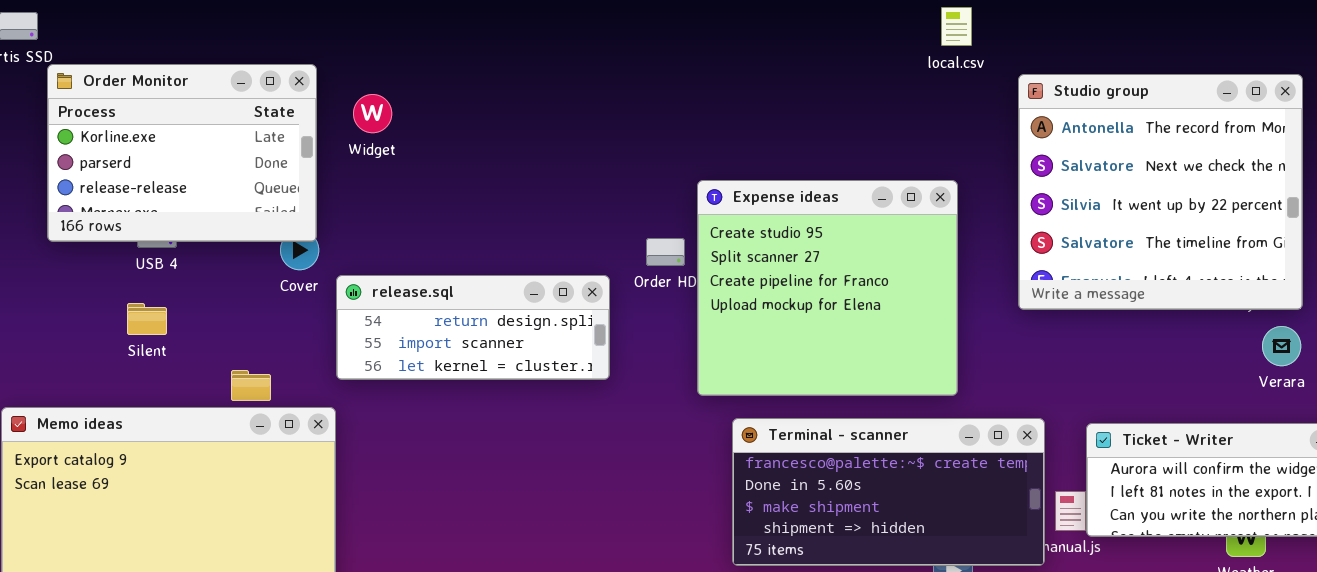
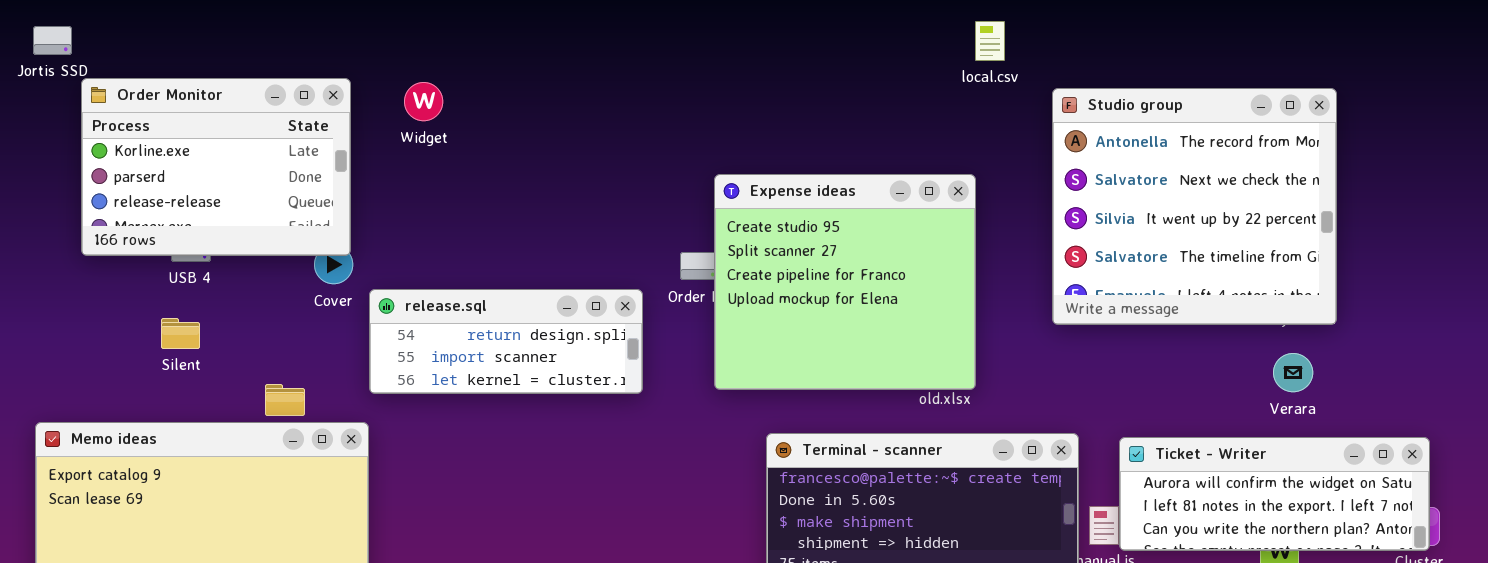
Widget: [353,94,392,133] -> [404,82,443,121], moved
Expense ideas: [697,180,958,396] -> [714,174,976,390], moved
Verara: [1262,326,1301,366] -> [1273,353,1313,392], moved

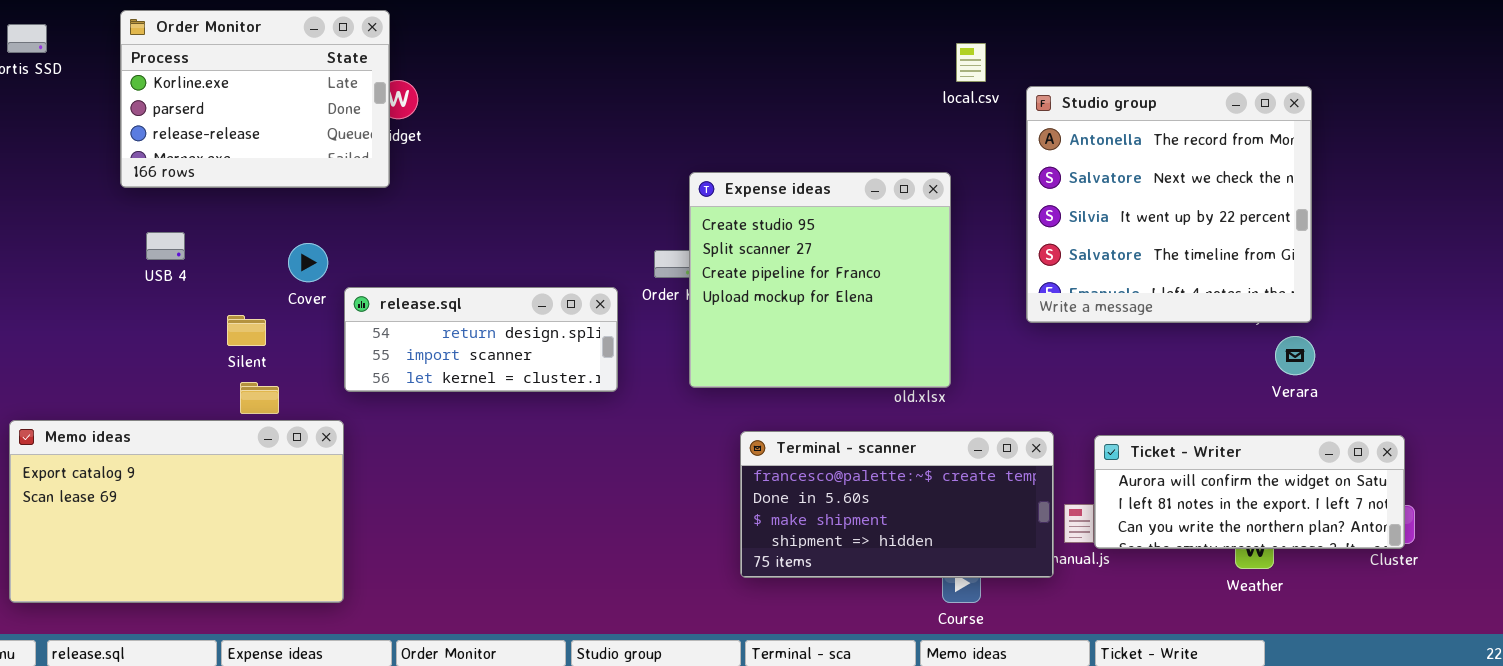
local.csv: [975,21,1005,61] -> [956,43,986,82], moved
Order Monitor: [81,78,351,256] -> [120,10,390,188], moved
Silent: [161,318,200,349] -> [227,315,266,346], moved
Verara: [1273,353,1313,392] -> [1275,336,1315,375], moved

